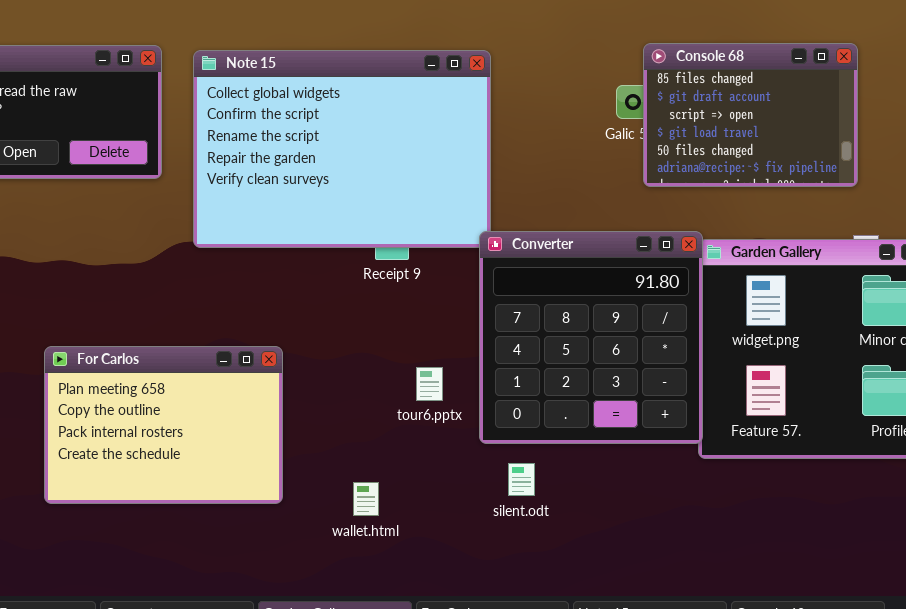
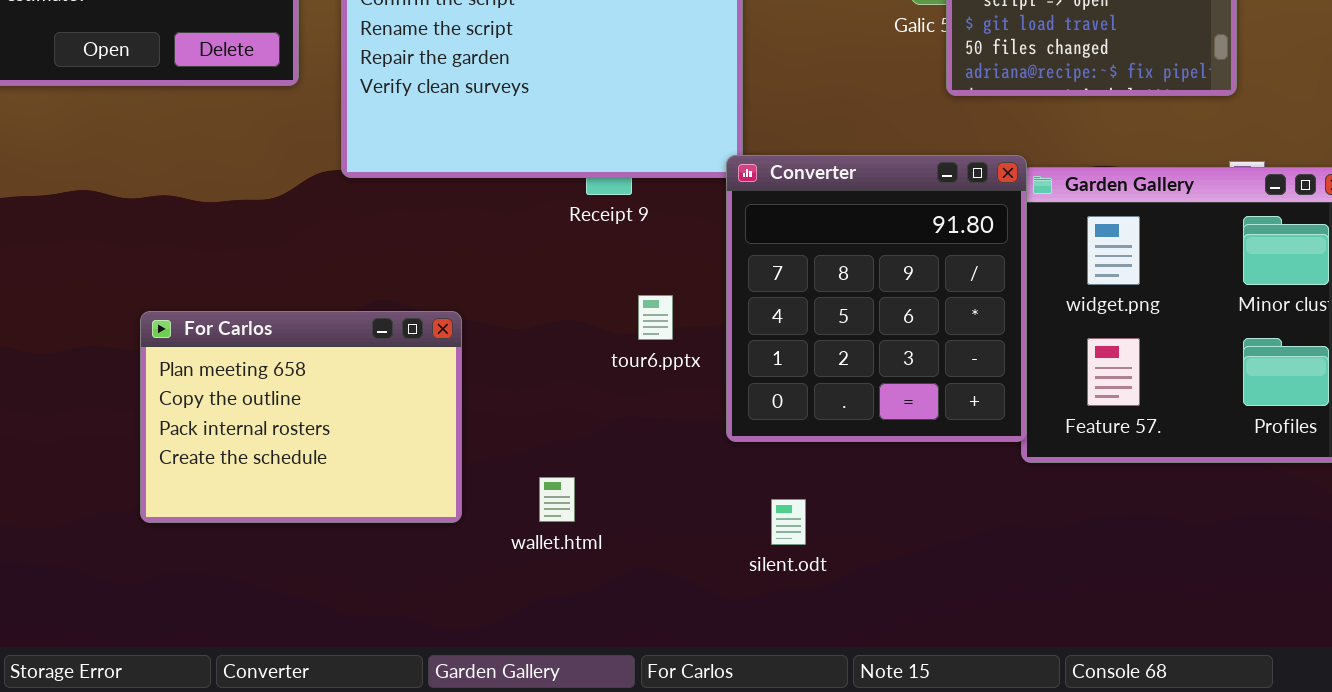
tour6.pptx: [416,367,443,401] -> [638,295,673,340], moved
silent.odt: [508,463,535,496] -> [771,499,806,545], moved
wallet.html: [353,482,379,516] -> [539,477,575,522], moved

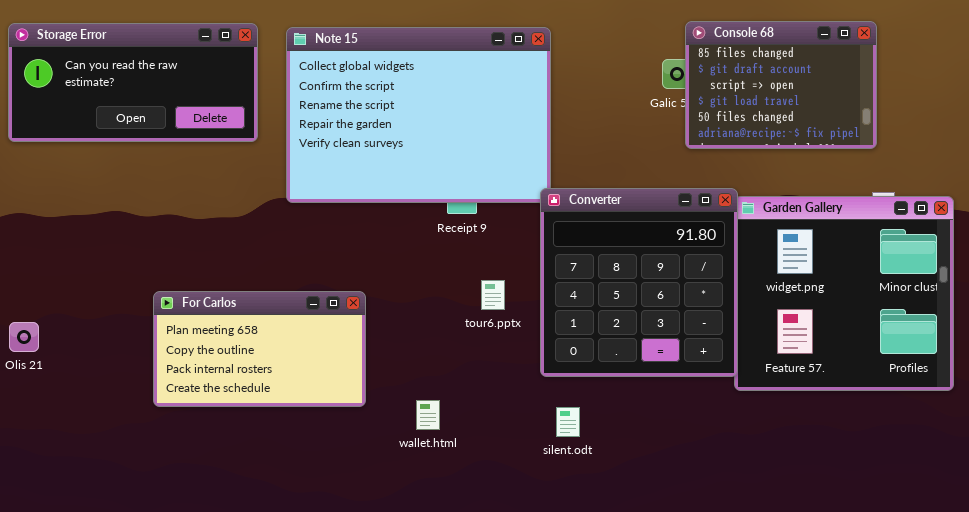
For Carlos: [140,311,462,523] -> [153,291,366,407], resized
silent.odt: [771,499,806,545] -> [556,407,580,437], moved

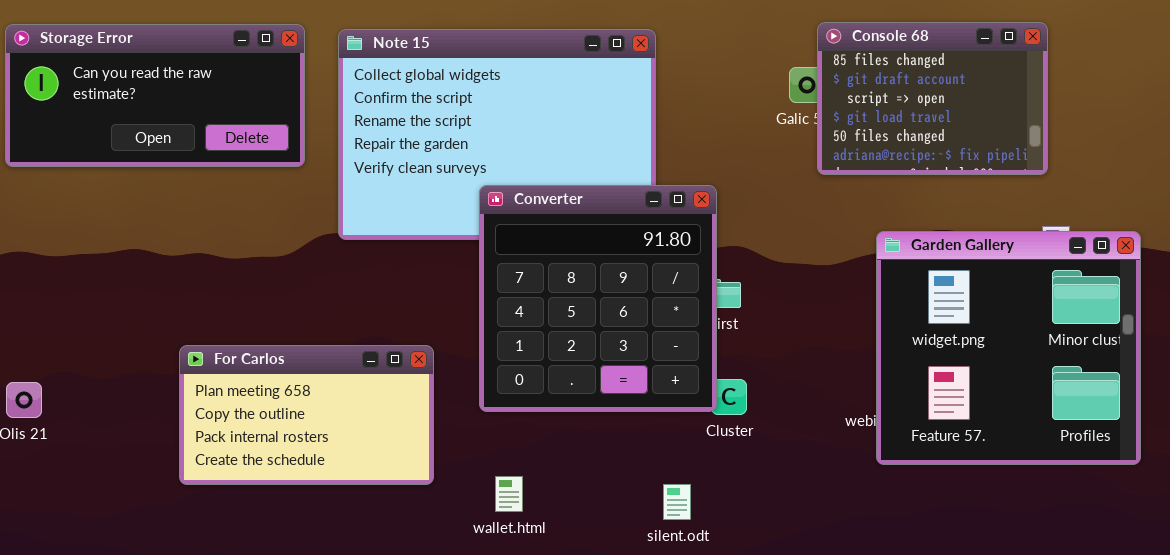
Converter: [540,188,738,377] -> [479,185,717,412], moved

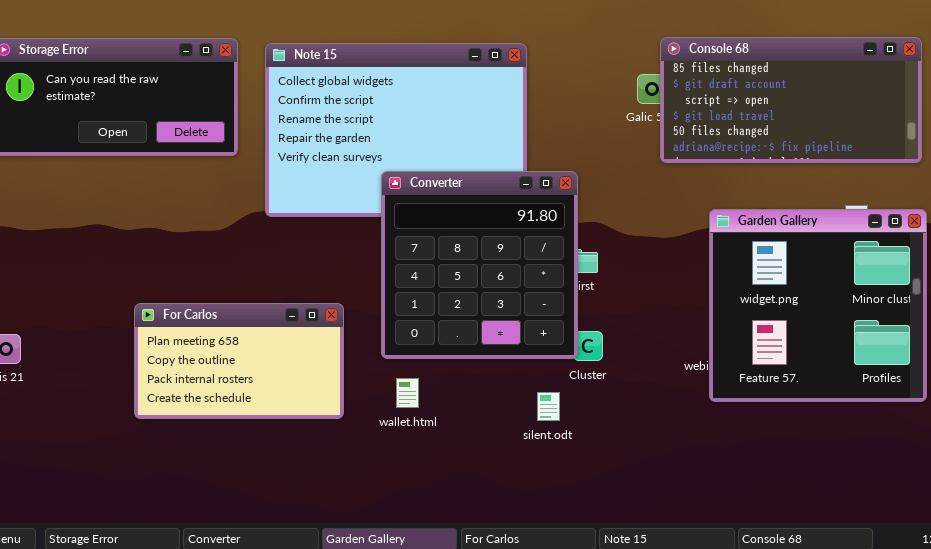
Console 68: [817,22,1048,175] -> [660,37,922,163], resized
wallet.html: [495,476,523,512] -> [396,378,419,408], moved
silent.odt: [663,484,691,520] -> [537,392,560,421], moved

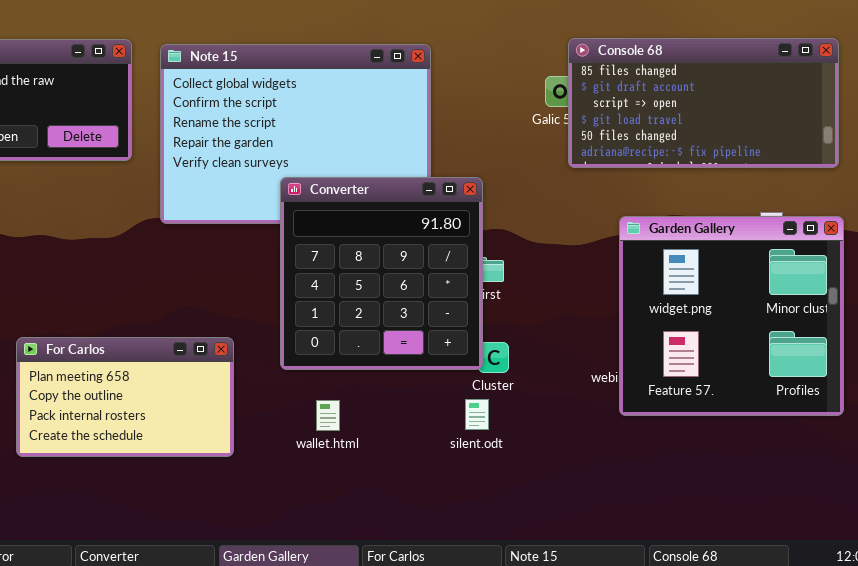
For Carlos: [134,303,344,419] -> [16,337,234,457], moved
wallet.html: [396,378,419,408] -> [316,400,340,431], moved
silent.odt: [537,392,560,421] -> [465,399,489,430], moved

